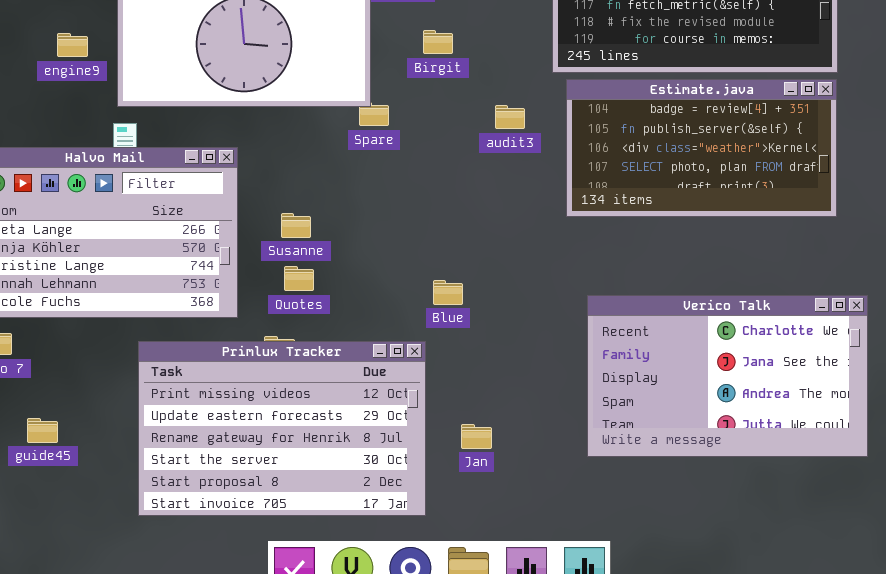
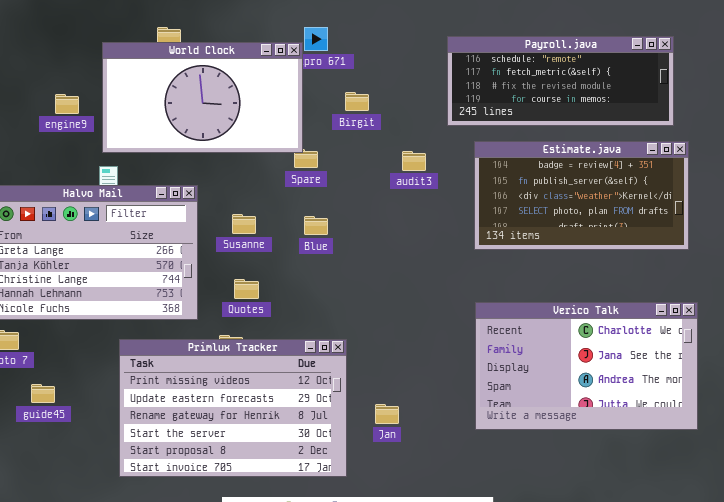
Estimate.java: [566,79,837,217] -> [474,141,689,250], moved
Susanne: [281,213,311,238] -> [232,214,256,234], moved
Blue: [433,280,463,305] -> [304,216,328,235], moved
guide45: [27,418,58,443] -> [31,384,55,403], moved

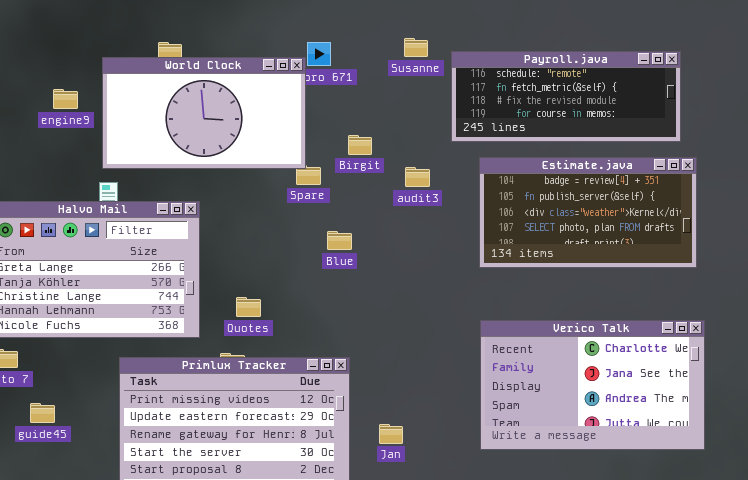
Birgit: [345,92,369,111] -> [348,135,372,155], moved
engine9: [55,94,79,114] -> [53,89,78,109], moved
Susanne: [232,214,256,234] -> [404,38,428,57], moved
Blue: [304,216,328,235] -> [327,231,352,250], moved

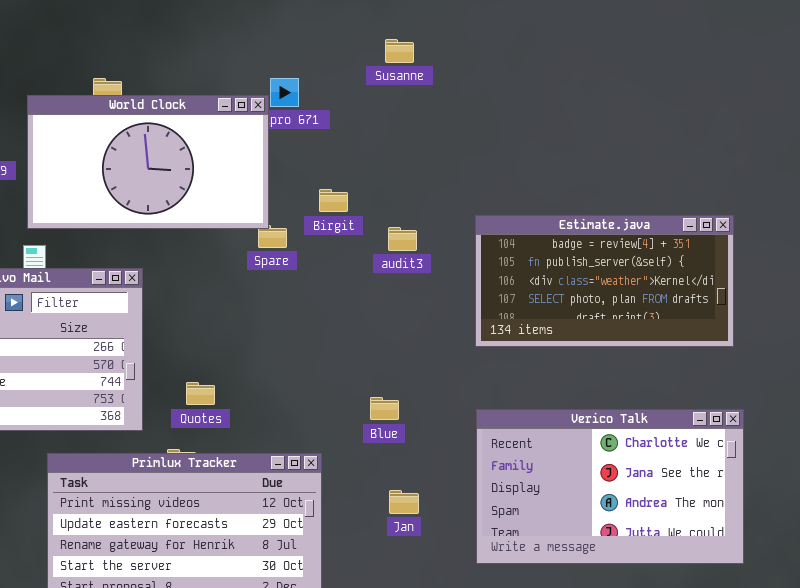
Susanne: [404,38,428,57] -> [385,39,414,63], moved
Payroll.java: [451,51,681,142] -> none, closed
Blue: [327,231,352,250] -> [370,397,399,420], moved
Jan: [379,424,403,444] -> [389,490,419,514], moved

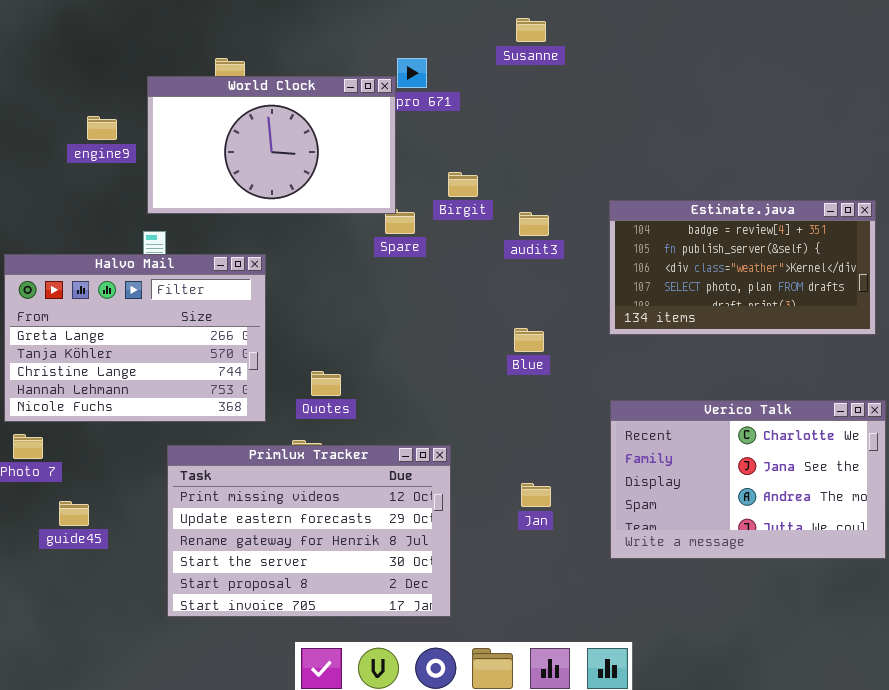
Blue: [370,397,399,420] -> [514,328,544,352], moved

